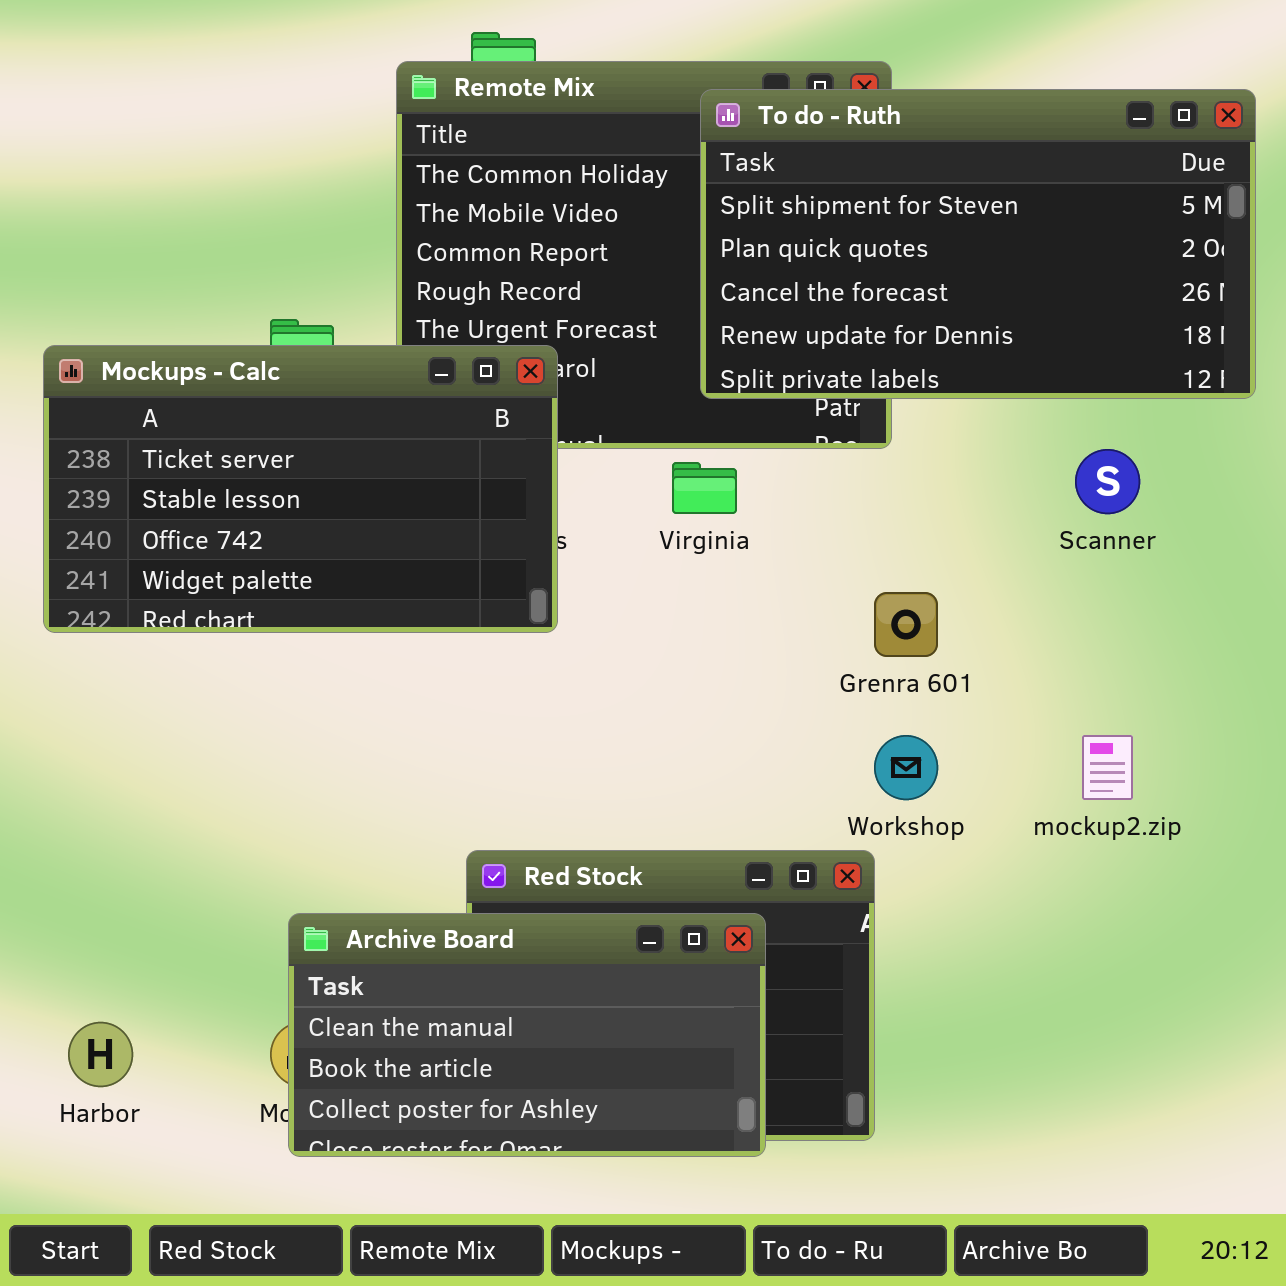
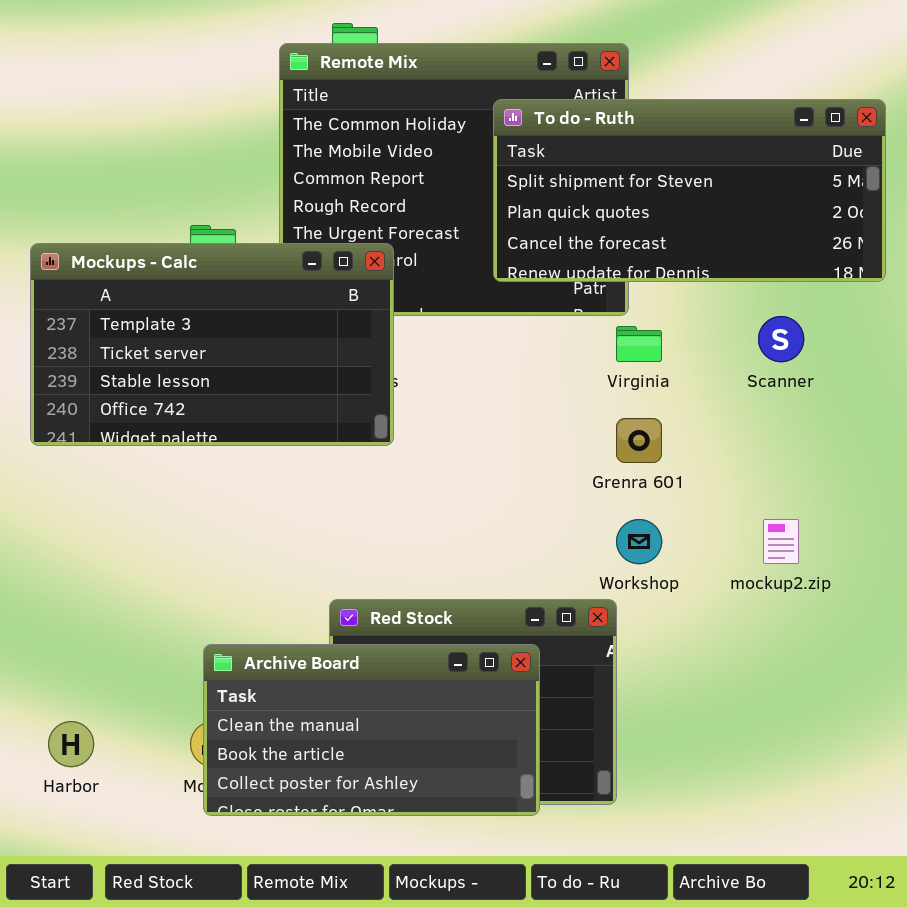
To do - Ruth: [700,89,1256,399] -> [493,99,886,282], resized
Mockups - Calc: [43,345,558,633] -> [30,243,394,446], scrolled up 1 row
Virginia: [672,462,737,514] -> [616,326,662,362], moved

